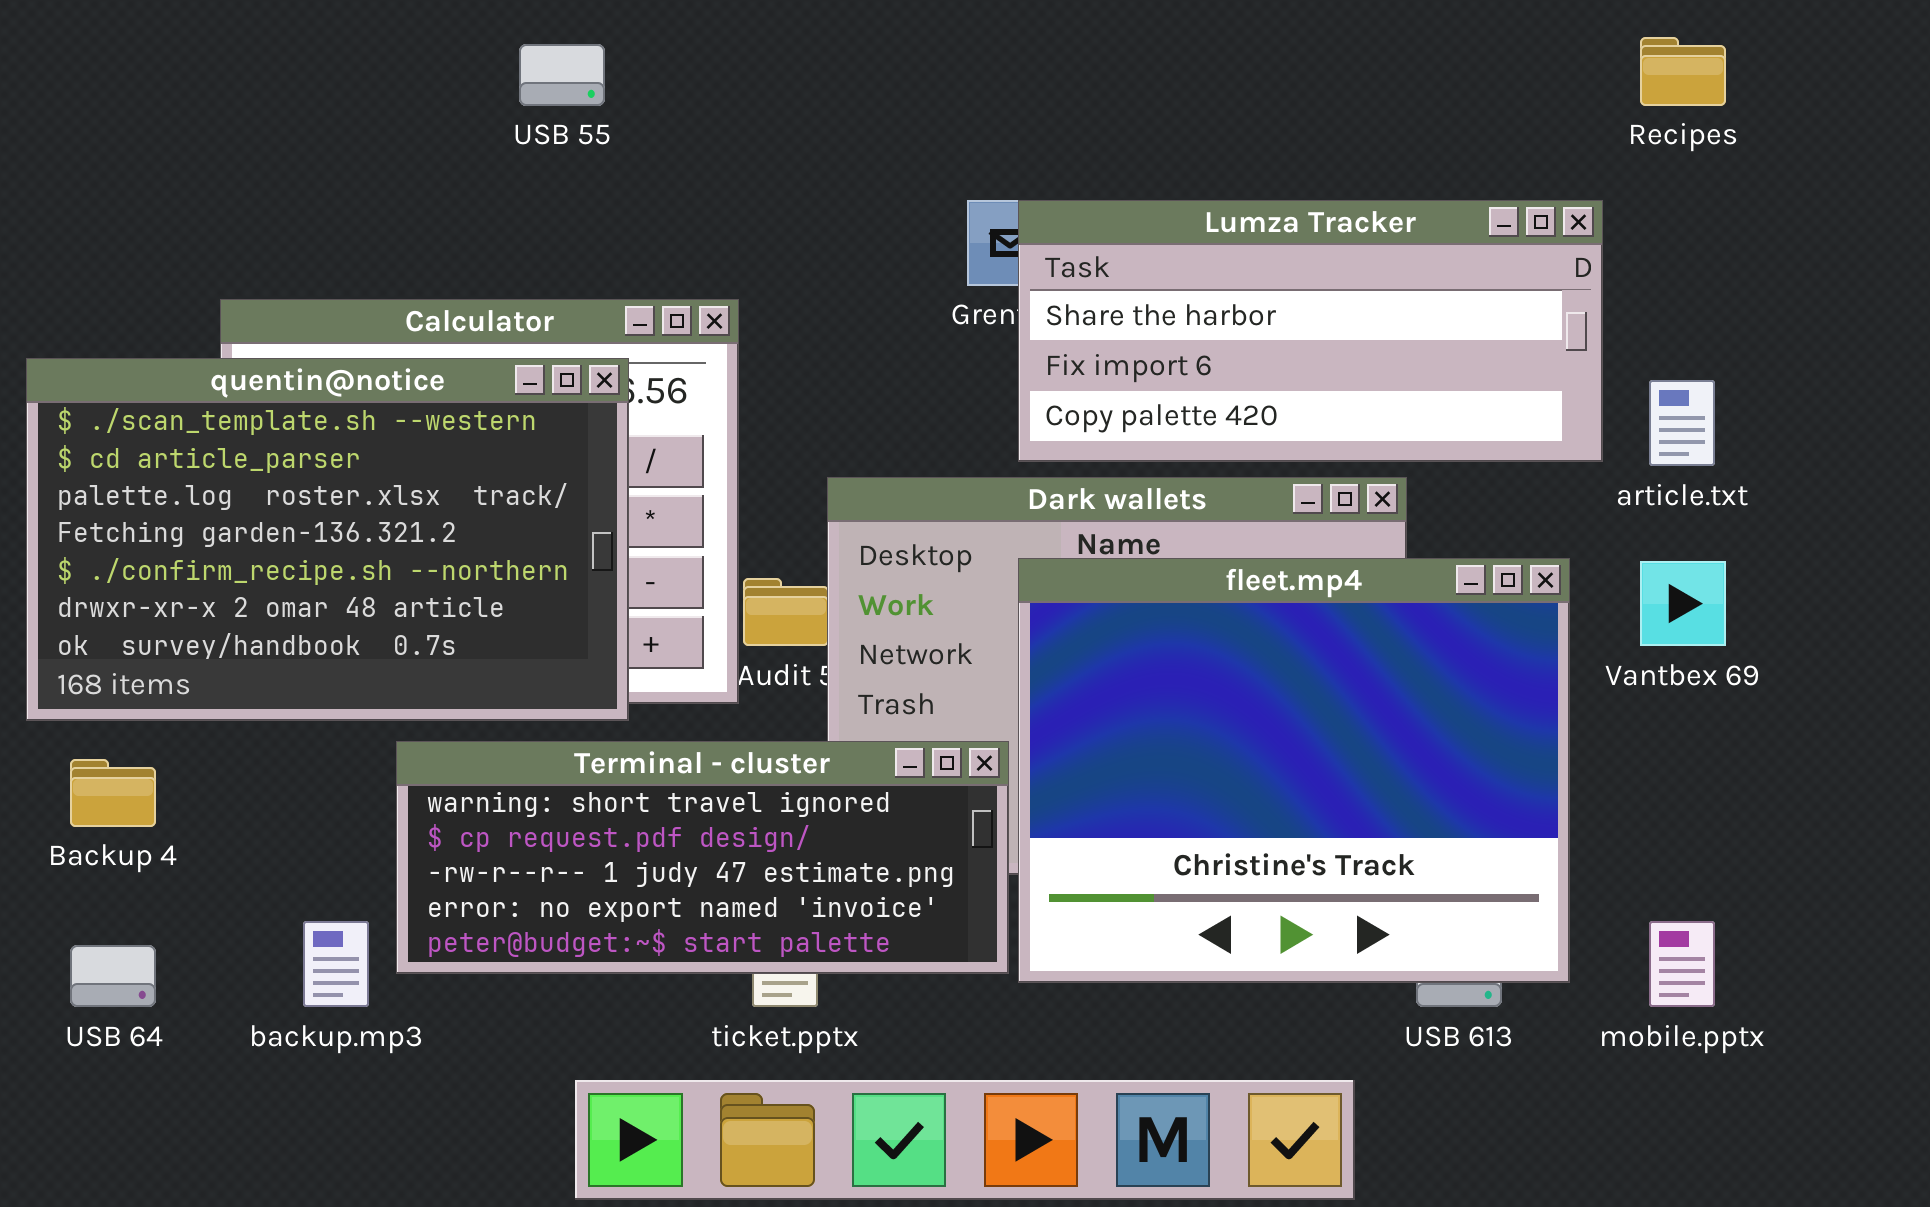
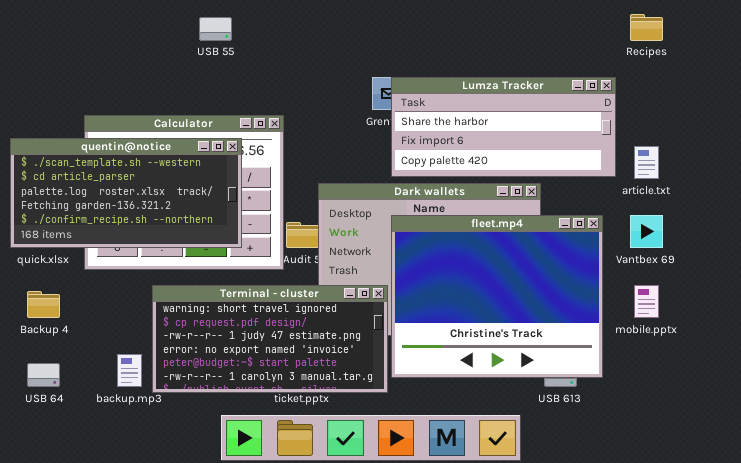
quentin@notice: [26,358,629,721] -> [10,138,242,248], resized
Terminal - cluster: [396,741,1009,974] -> [152,285,388,393], resized
mobile.pptx: [1649,921,1715,1007] -> [634,285,659,318], moved

